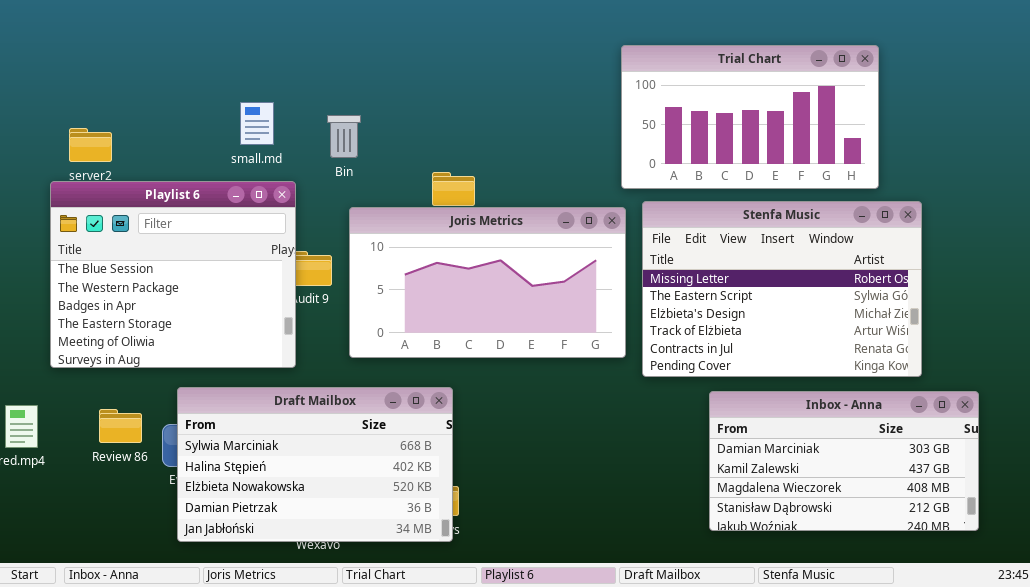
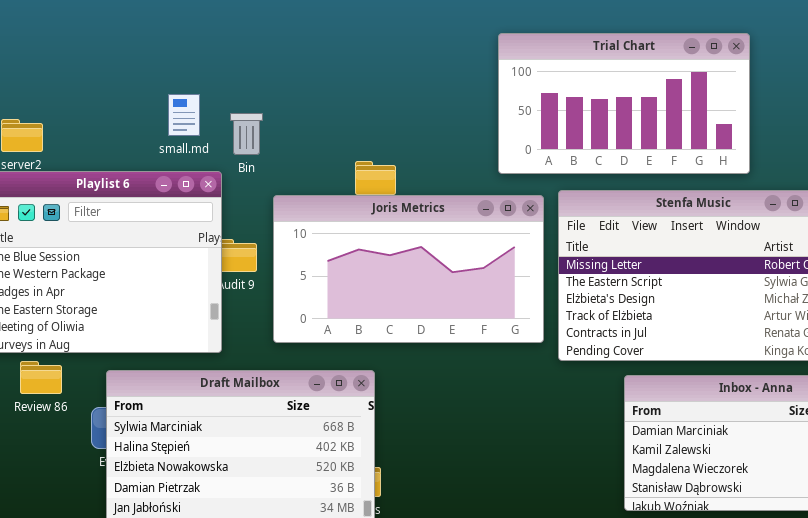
Trial Chart: [621,45,879,189] -> [498,33,750,174], moved
Bin: [327,115,361,158] -> [230,113,263,155], moved
Review 86: [99,409,142,443] -> [20,361,62,394], moved

